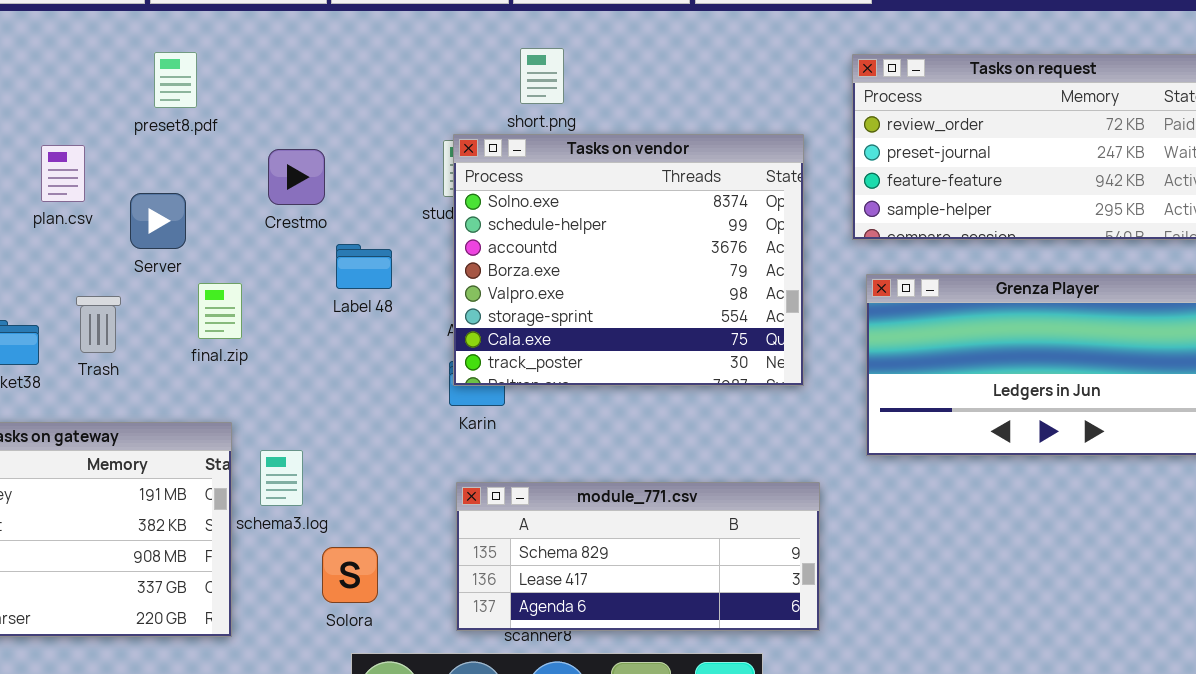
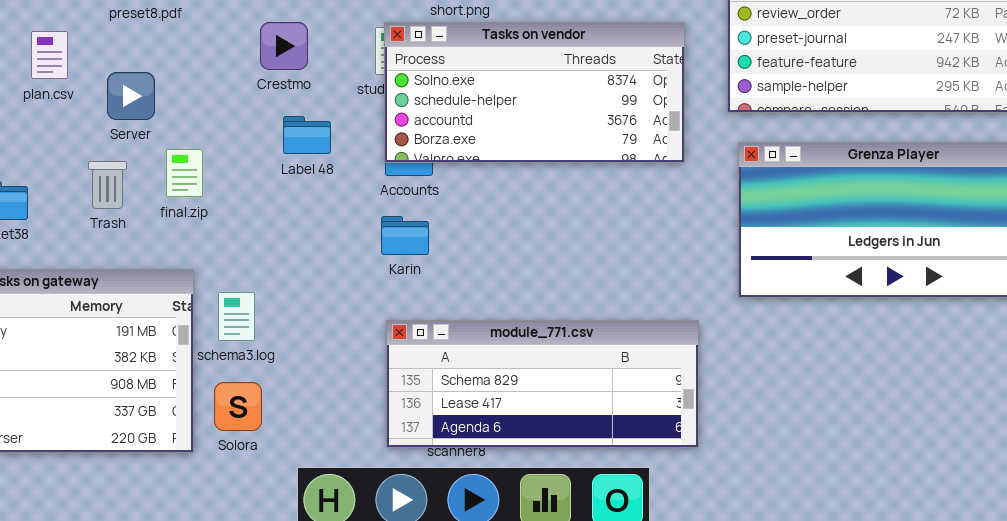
Tasks on vendor: [453,134,804,386] -> [384,22,685,163], resized
Crestmo: [268,149,325,205] -> [260,22,308,70], moved
Trash: [76,296,121,353] -> [88,161,127,209], moved
Solora: [322,547,378,603] -> [214,382,262,431], moved

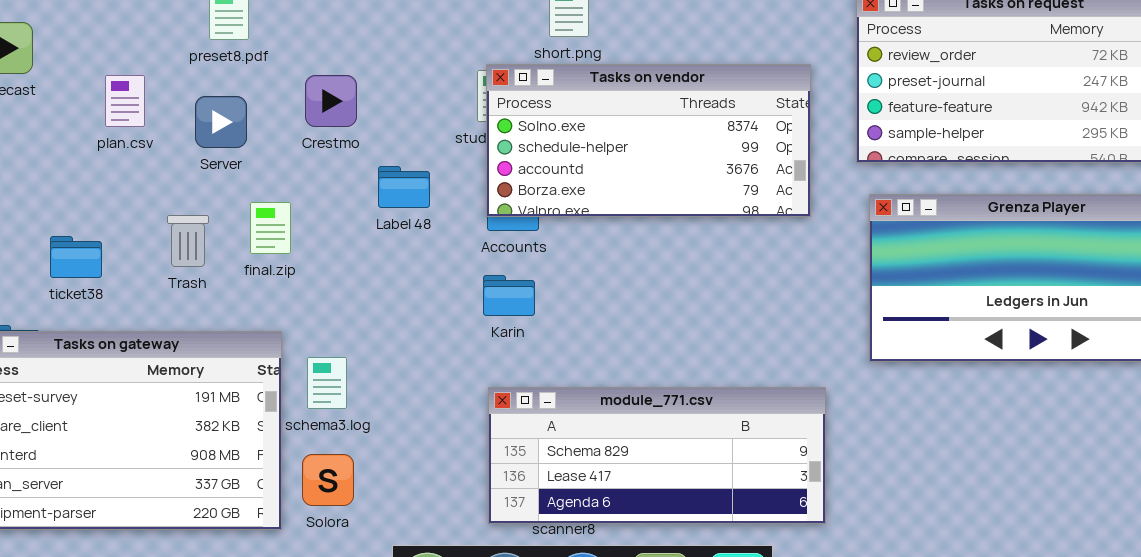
Crestmo: [260,22,308,70] -> [305,75,357,127], moved
Server: [107,72,155,120] -> [195,96,247,148], moved

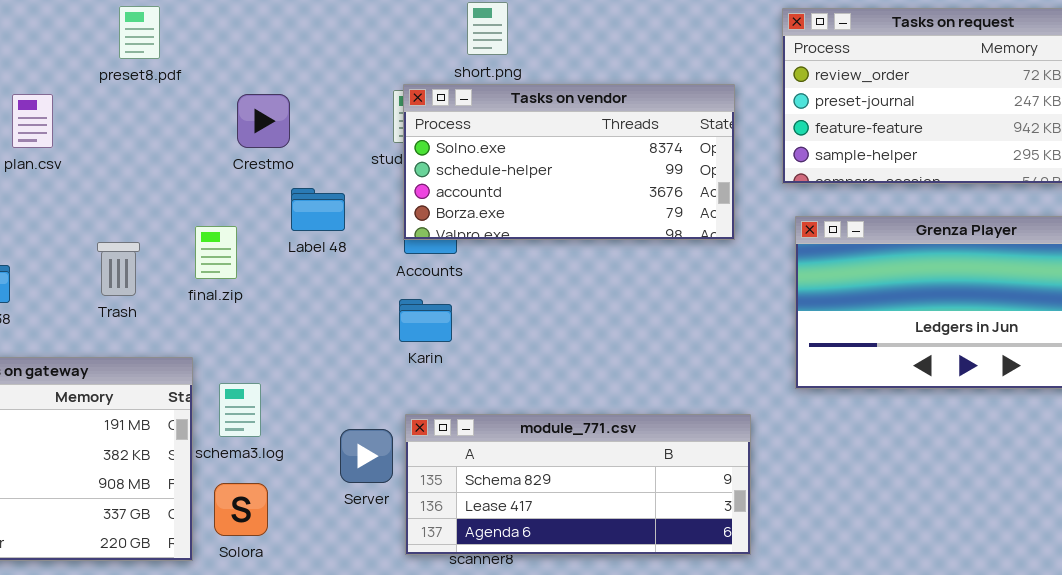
Crestmo: [305,75,357,127] -> [237,94,290,148], moved
Server: [195,96,247,148] -> [340,429,393,483], moved
final.zip: [250,202,291,254] -> [195,226,237,279], moved
Trash: [167,215,209,267] -> [97,242,140,296], moved

